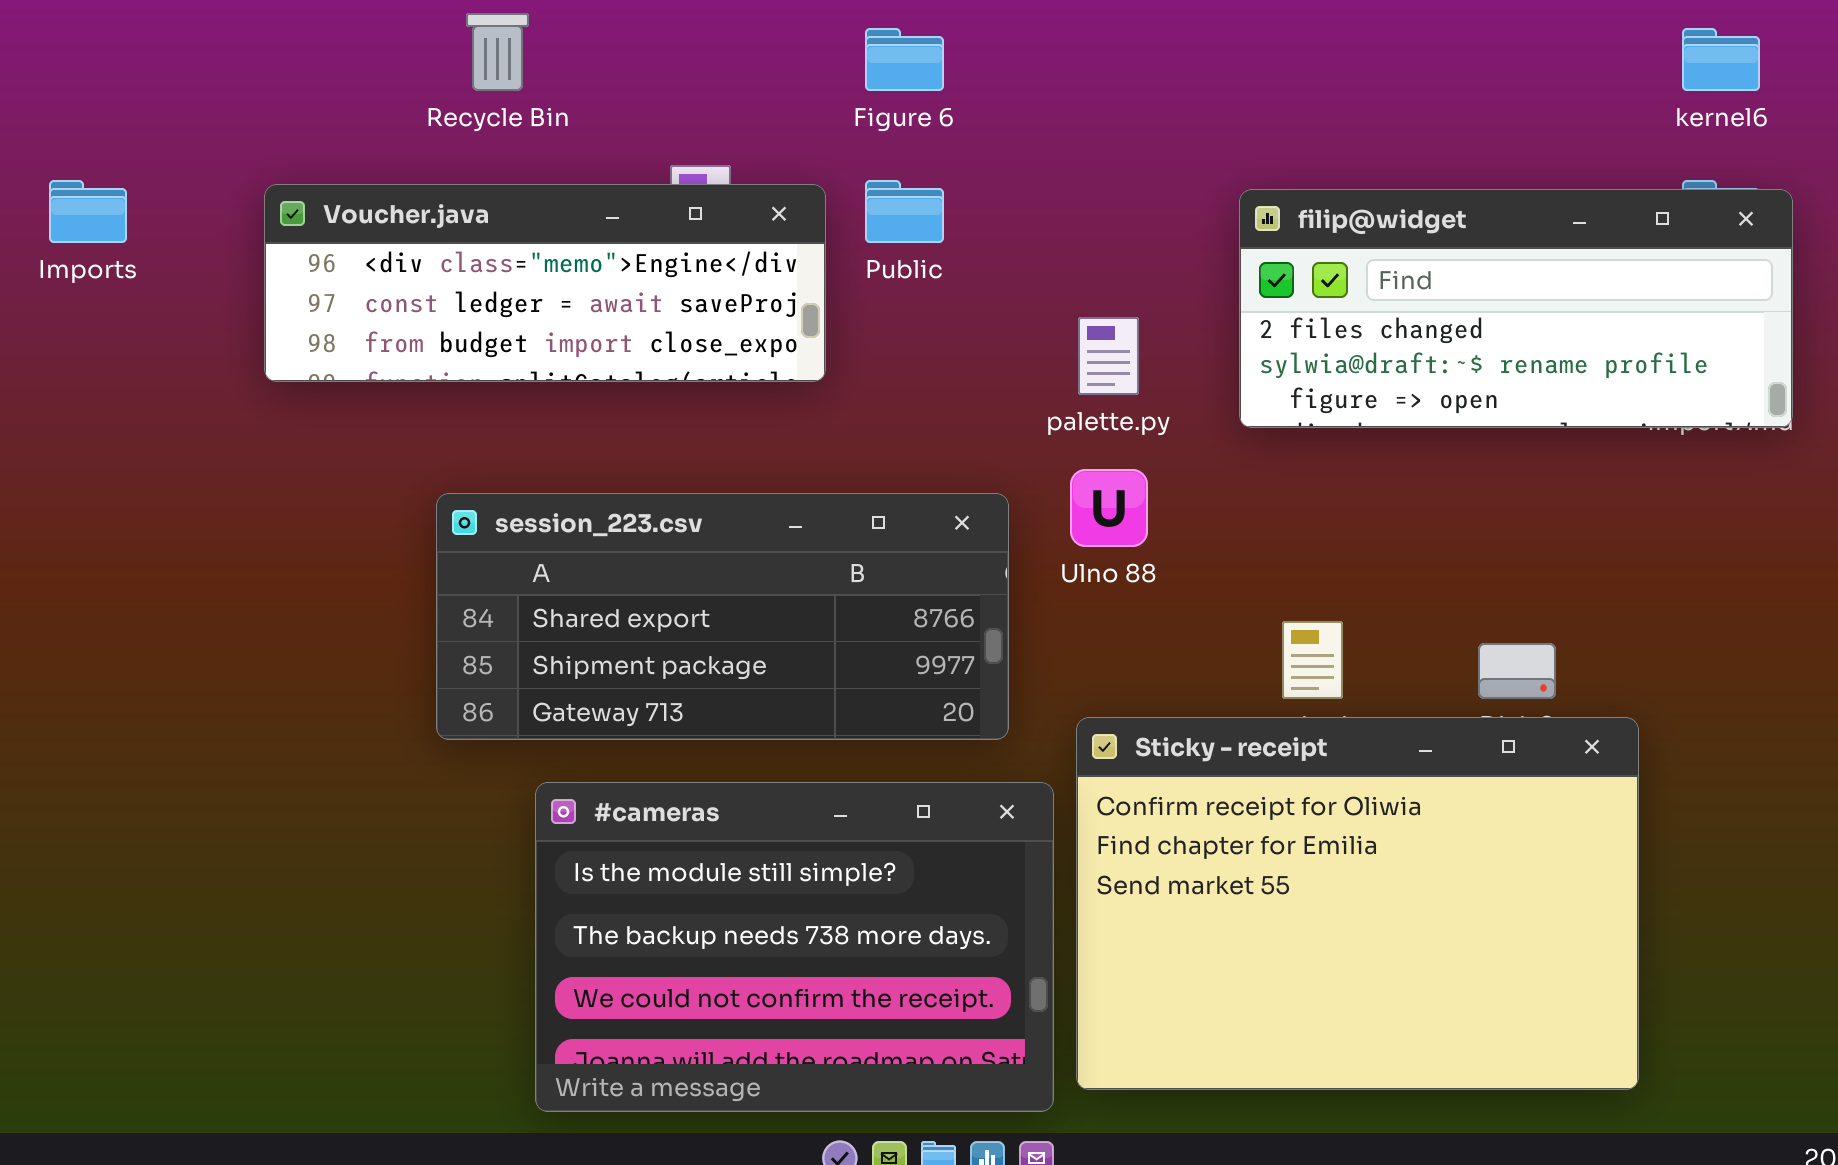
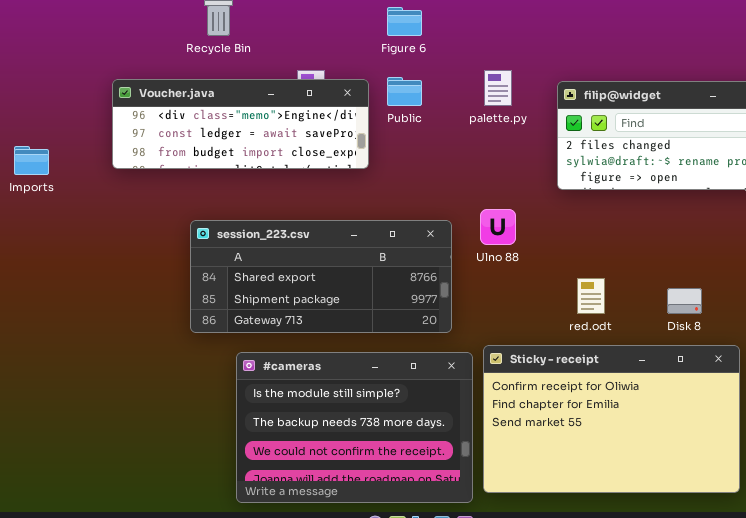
Imports: [49,180,127,243] -> [14,146,49,175], moved
palette.py: [1078,317,1139,395] -> [484,70,512,106], moved
Sticky - receipt: [1076,717,1639,1090] -> [483,345,740,493], resized

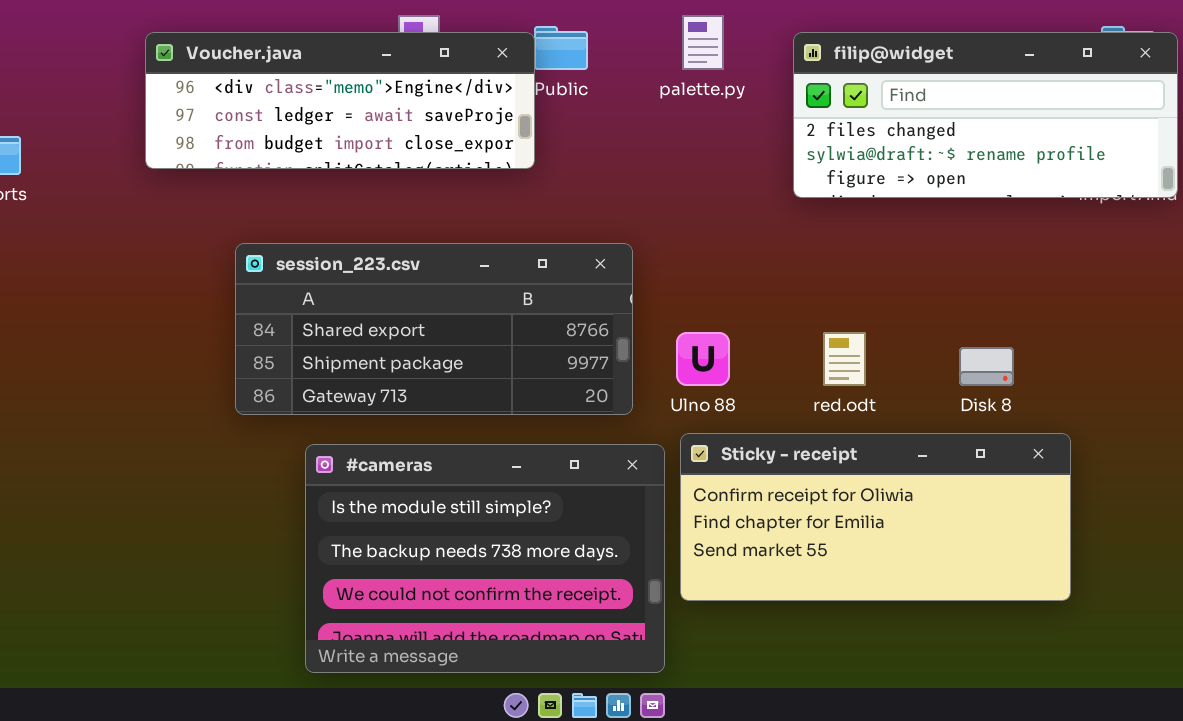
Voucher.java: [112,79,369,169] -> [145,32,535,169], moved
Ulno 88: [480,209,516,245] -> [676,332,730,386], moved
Sticky - receipt: [483,345,740,493] -> [680,433,1071,601], resized

